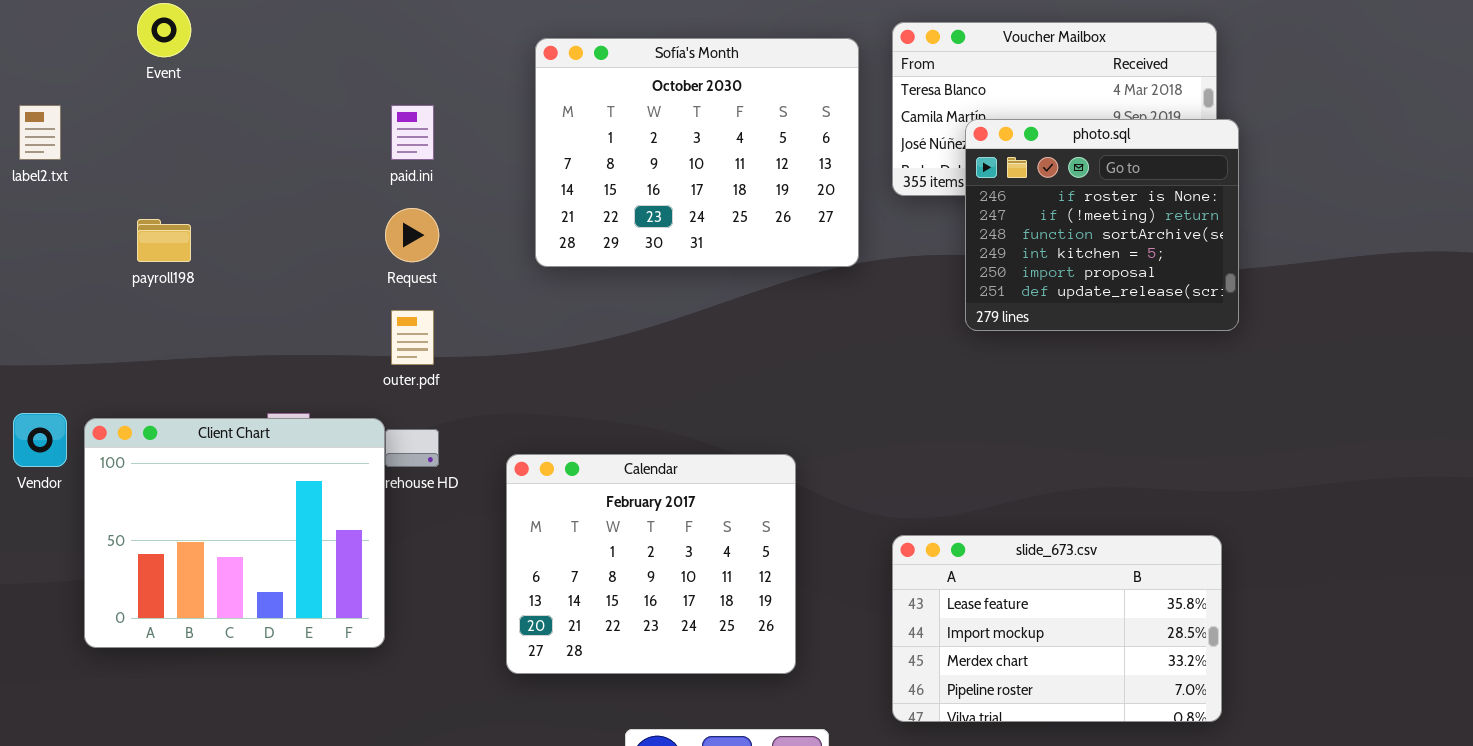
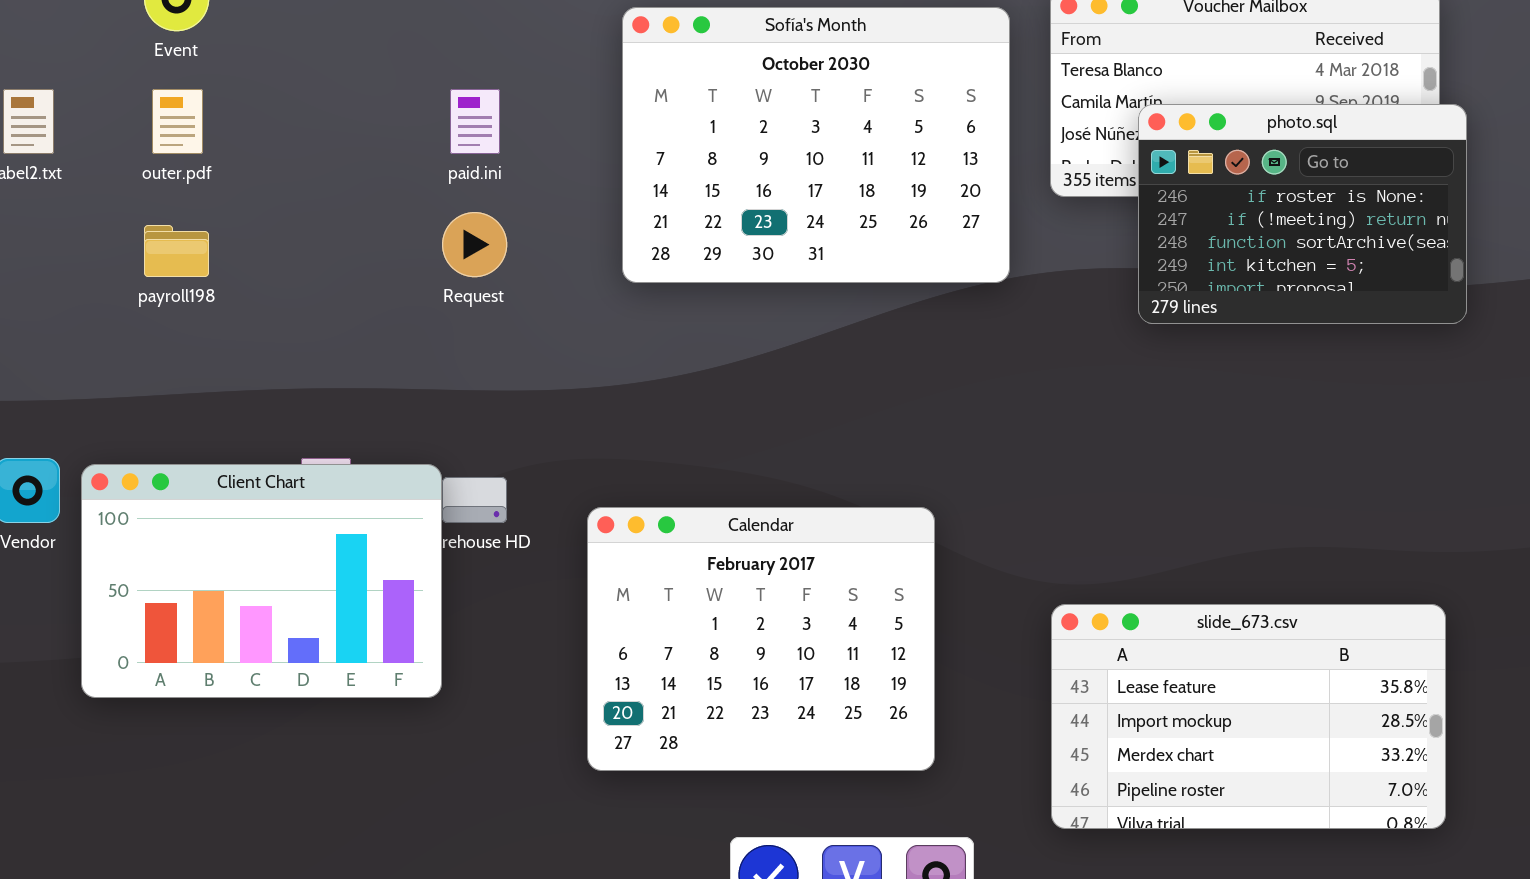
photo.sql: [965,119,1239,331] -> [1138,104,1467,324], resized
outer.pdf: [391,310,434,365] -> [152,89,203,154], moved
Client Chart: [84,418,385,648] -> [81,464,442,698], resized

